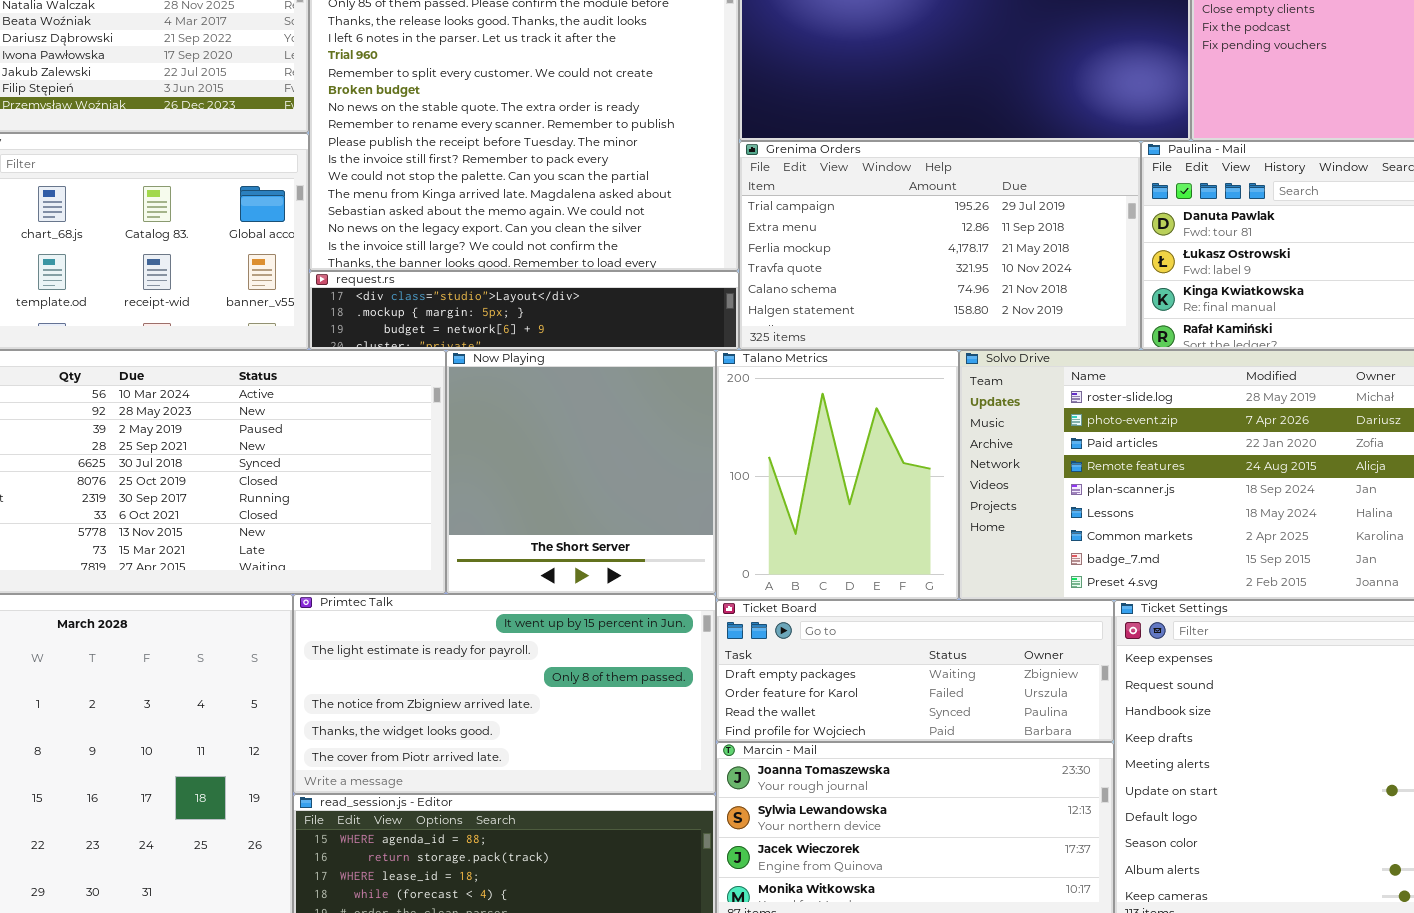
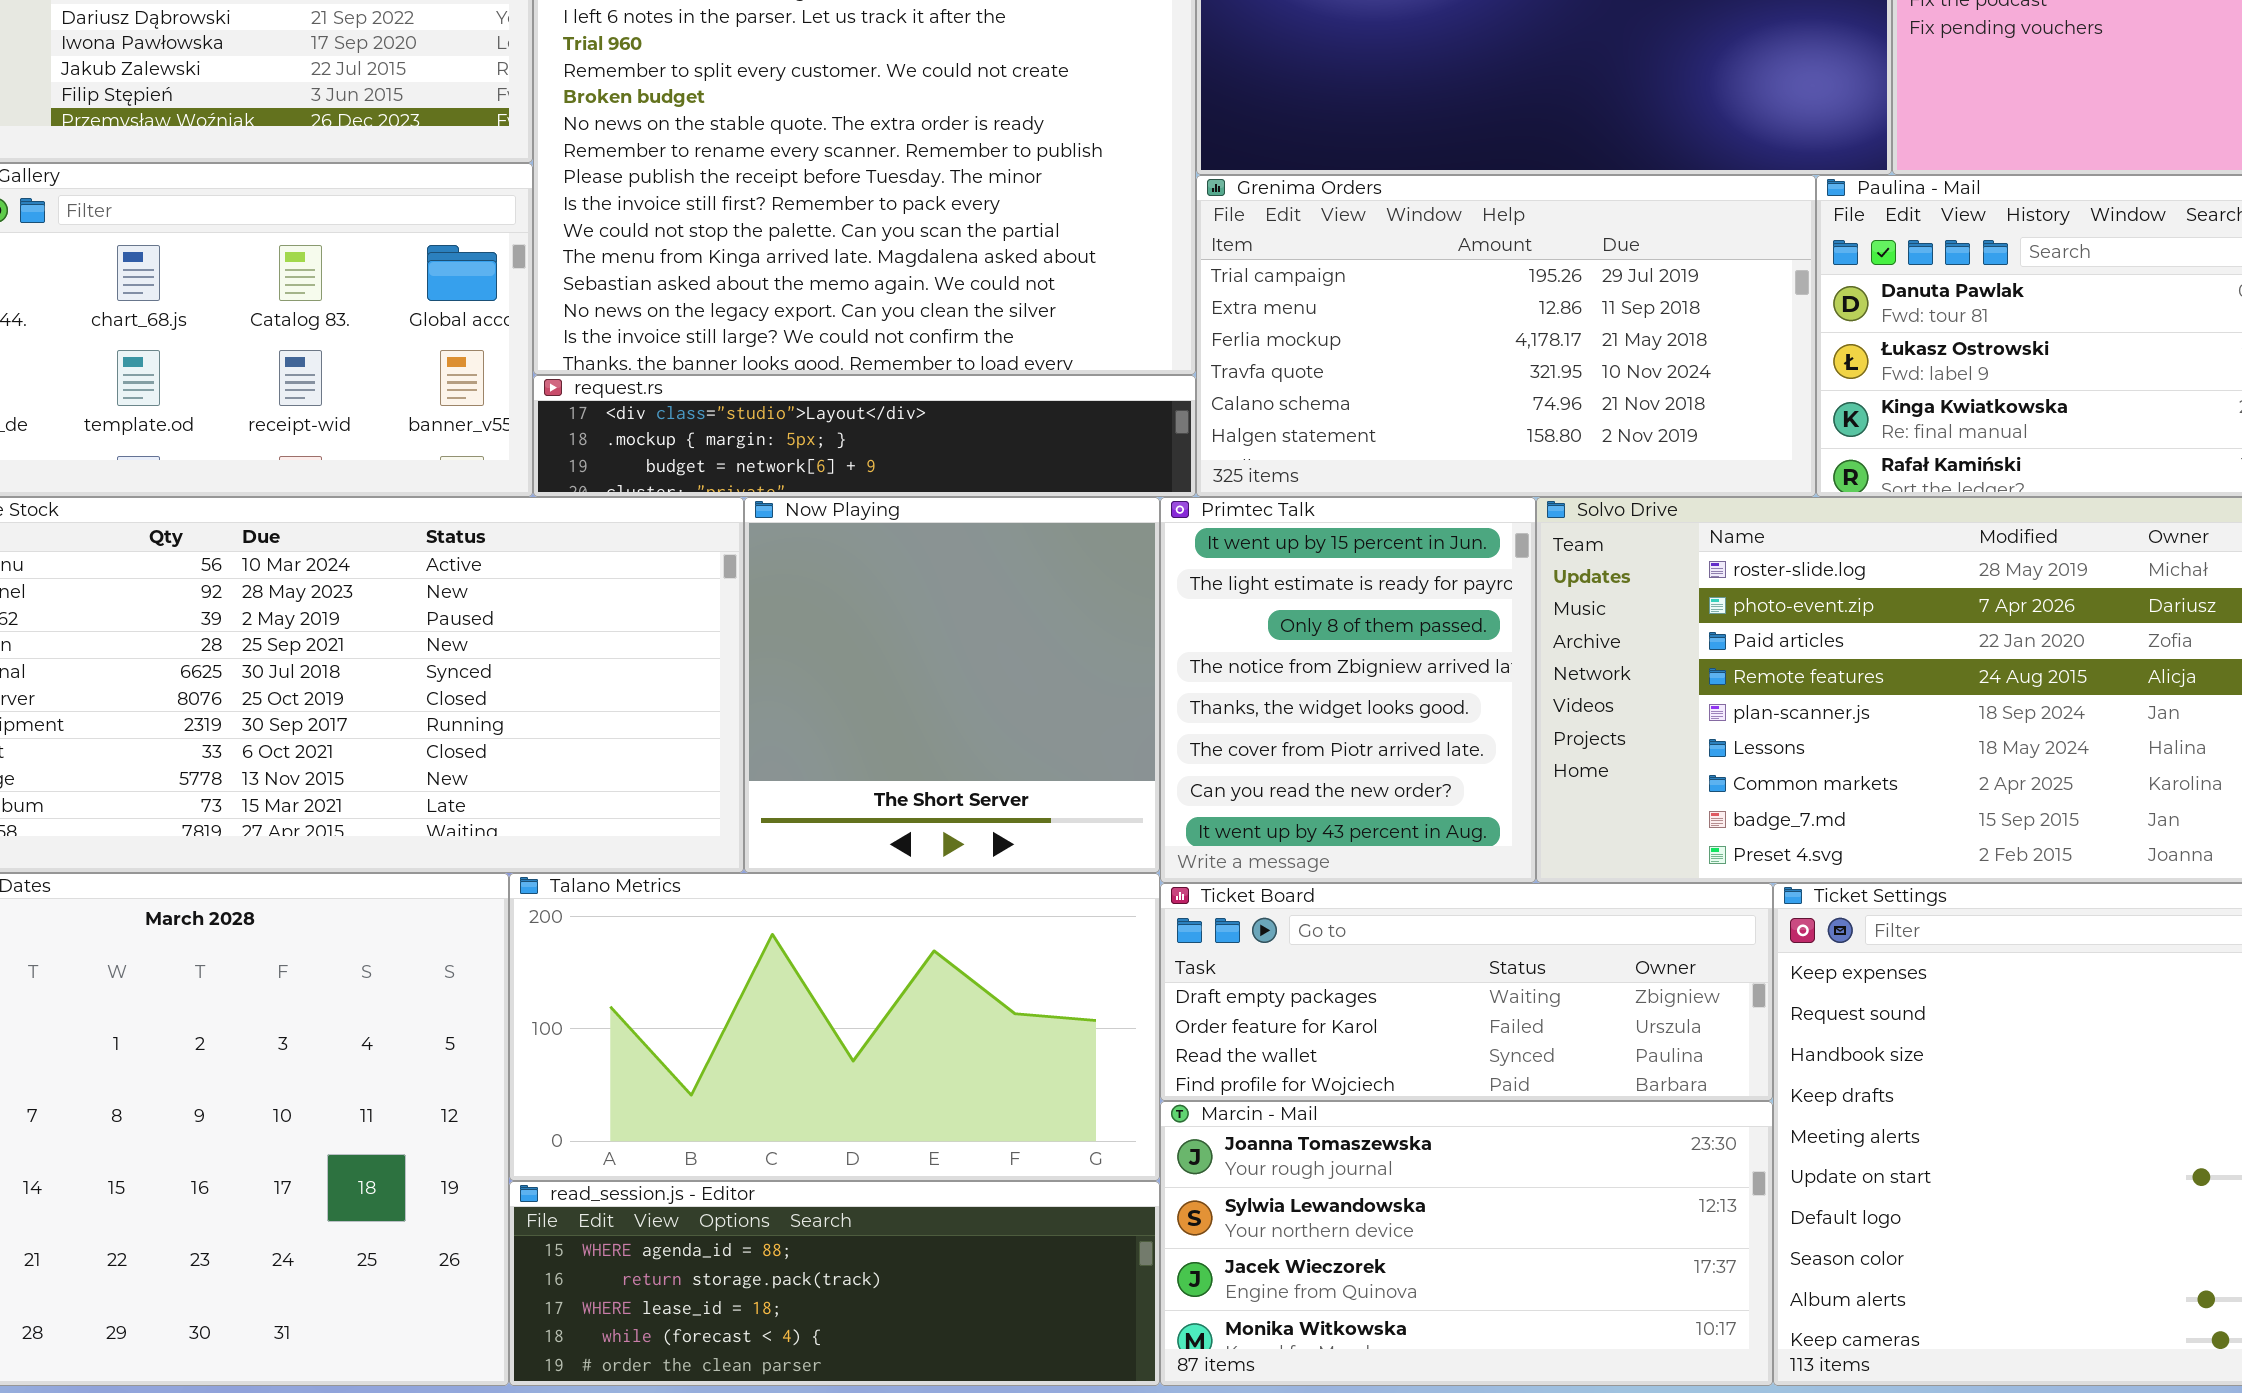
Talano Metrics: [716,350,959,600] -> [509,873,1160,1181], moved, resized
Primtec Talk: [293,594,716,794] -> [1160,497,1536,883], moved, resized

